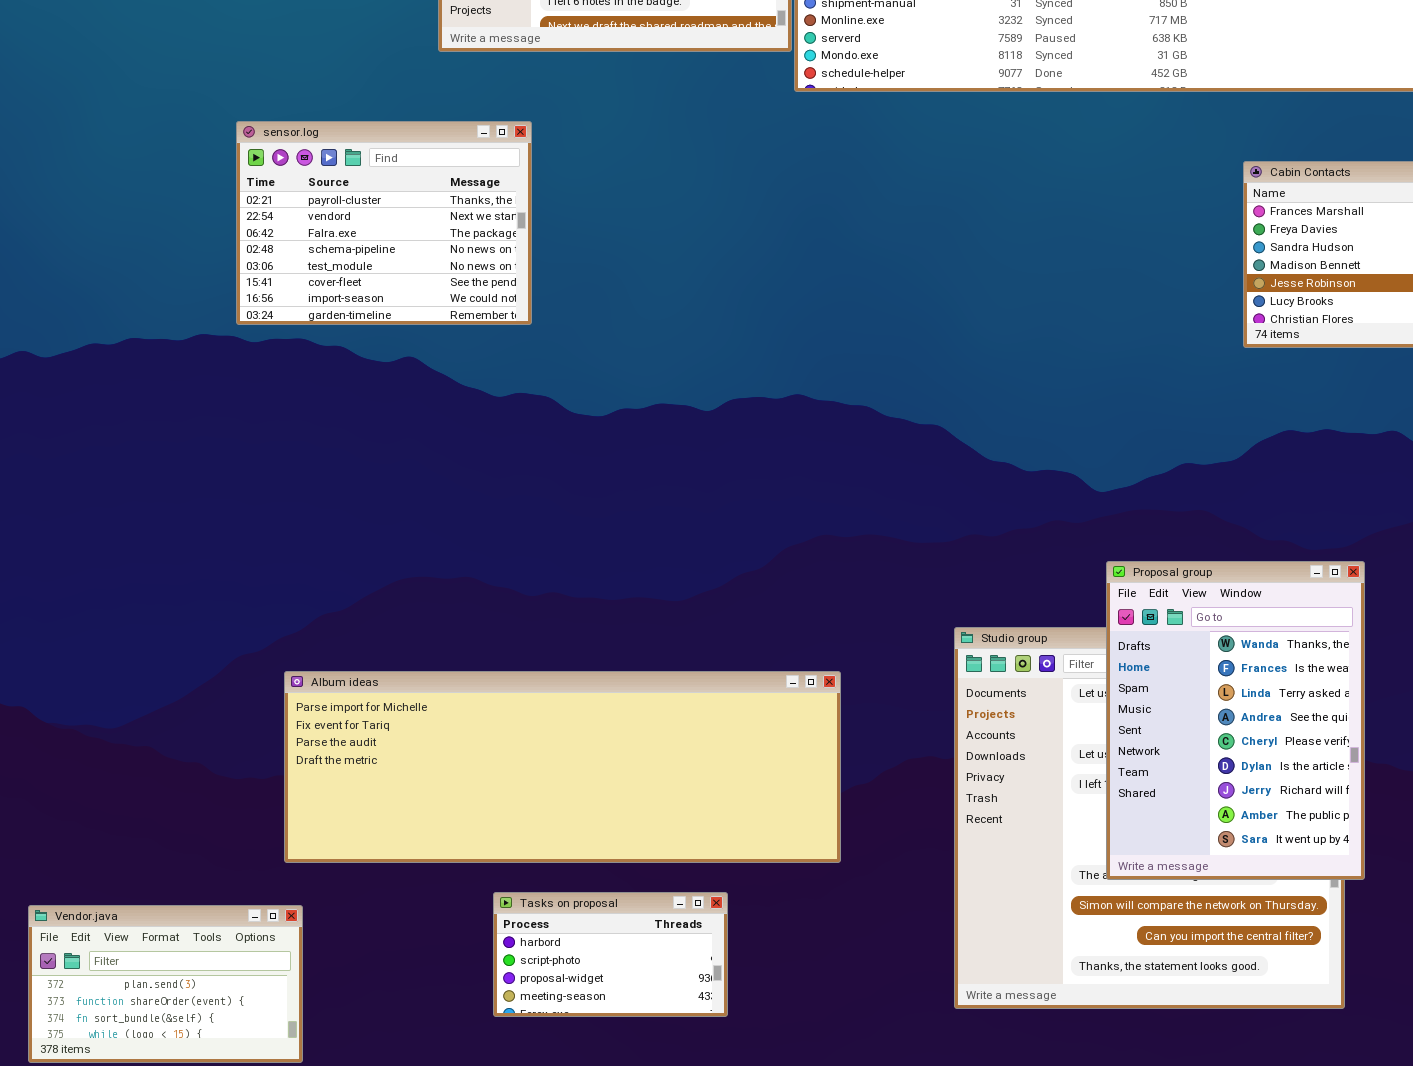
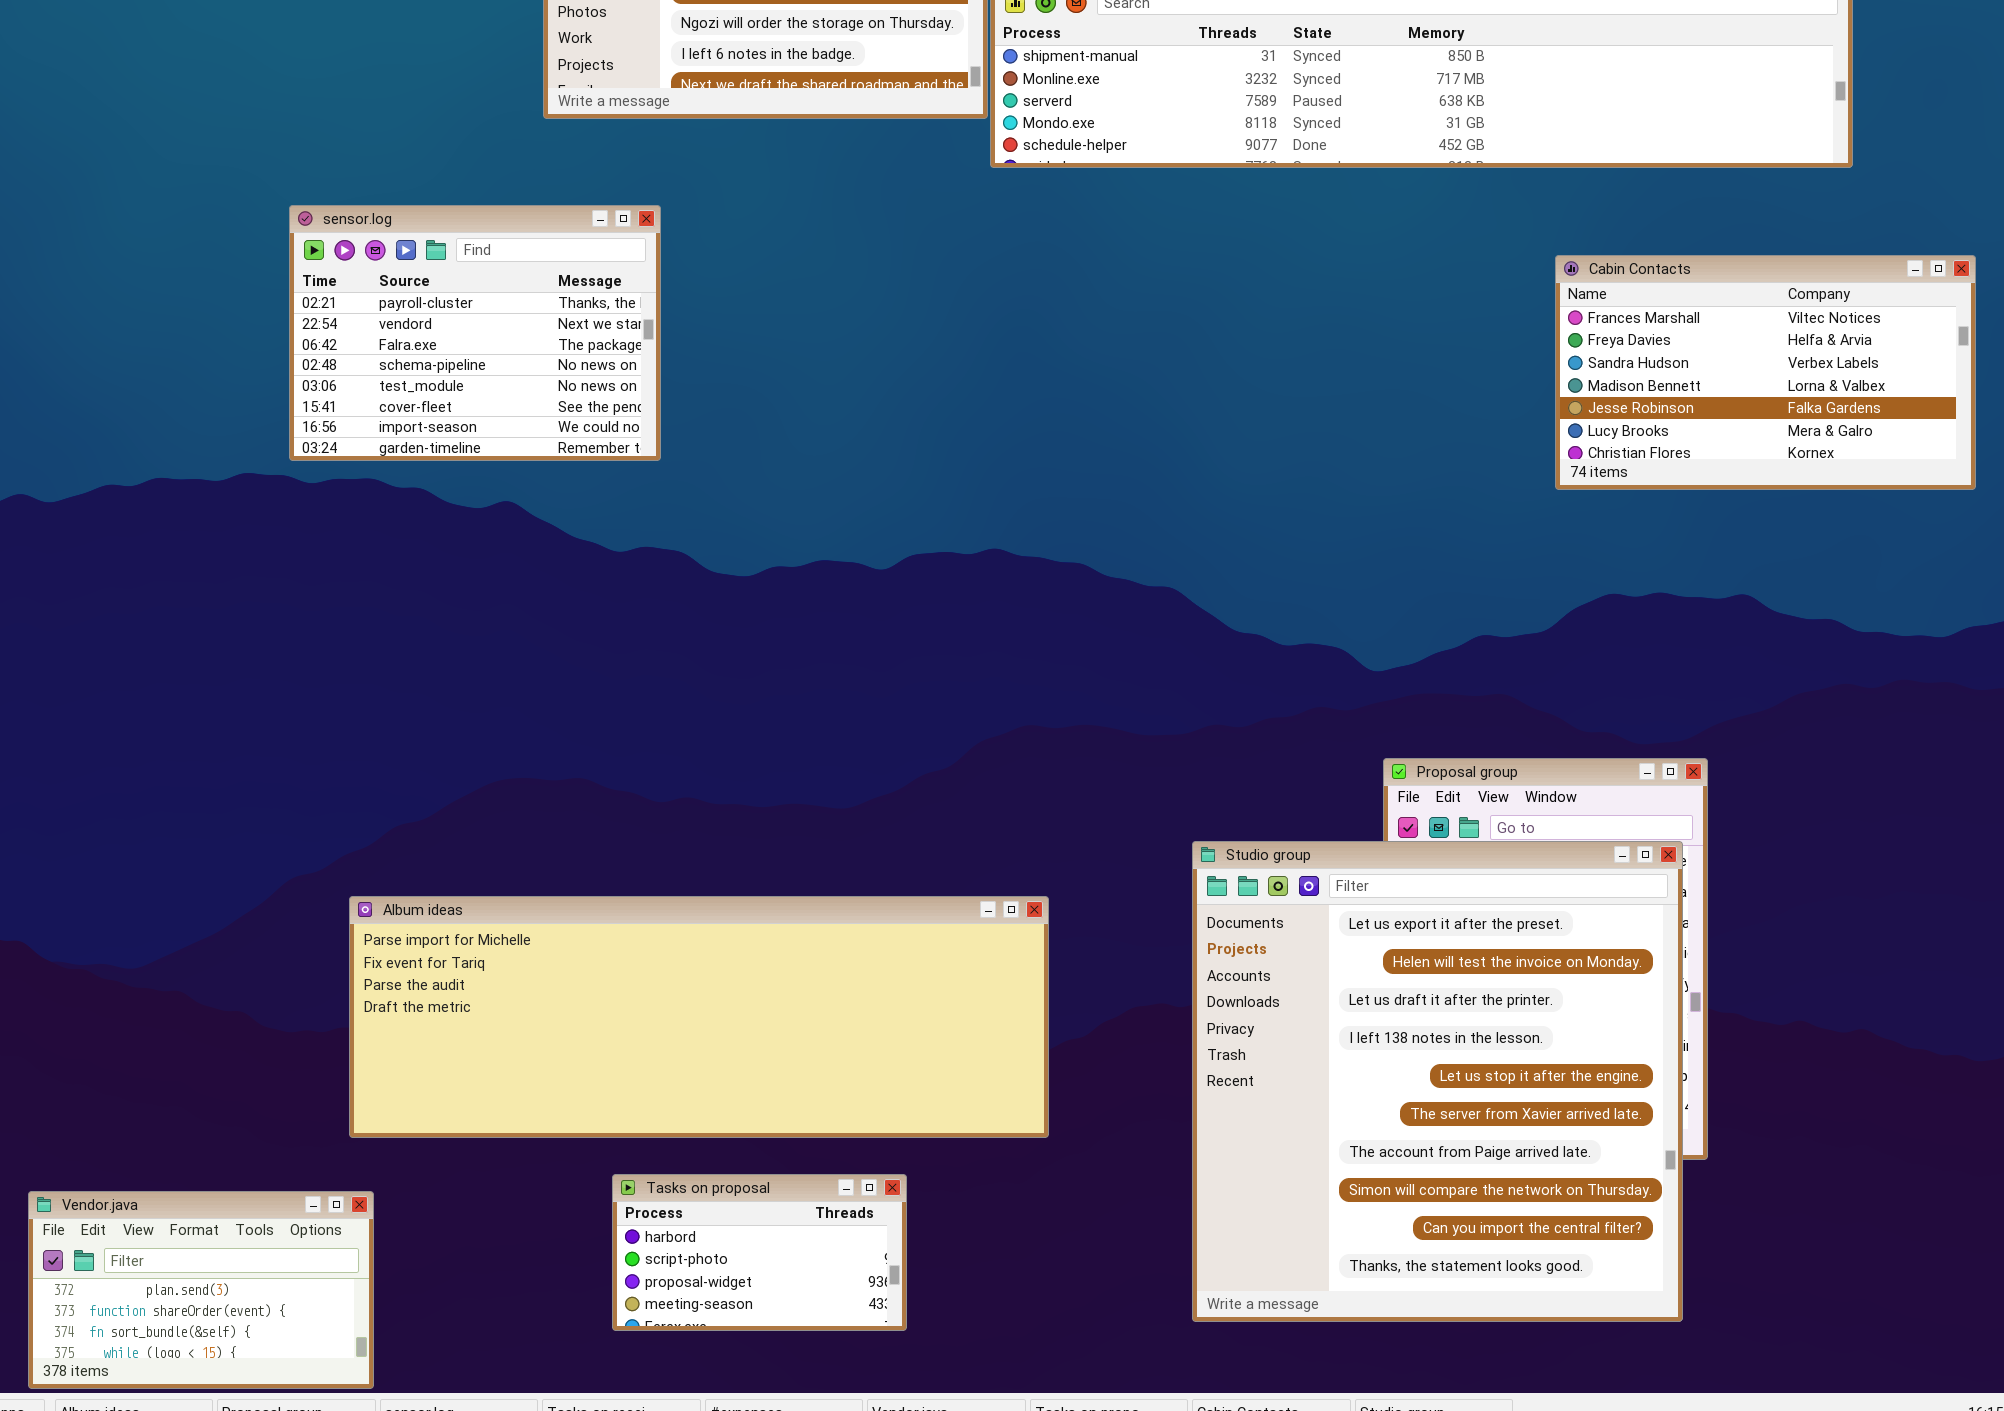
Studio group: [954,627,1345,1009] -> [1192,841,1683,1322], raised

